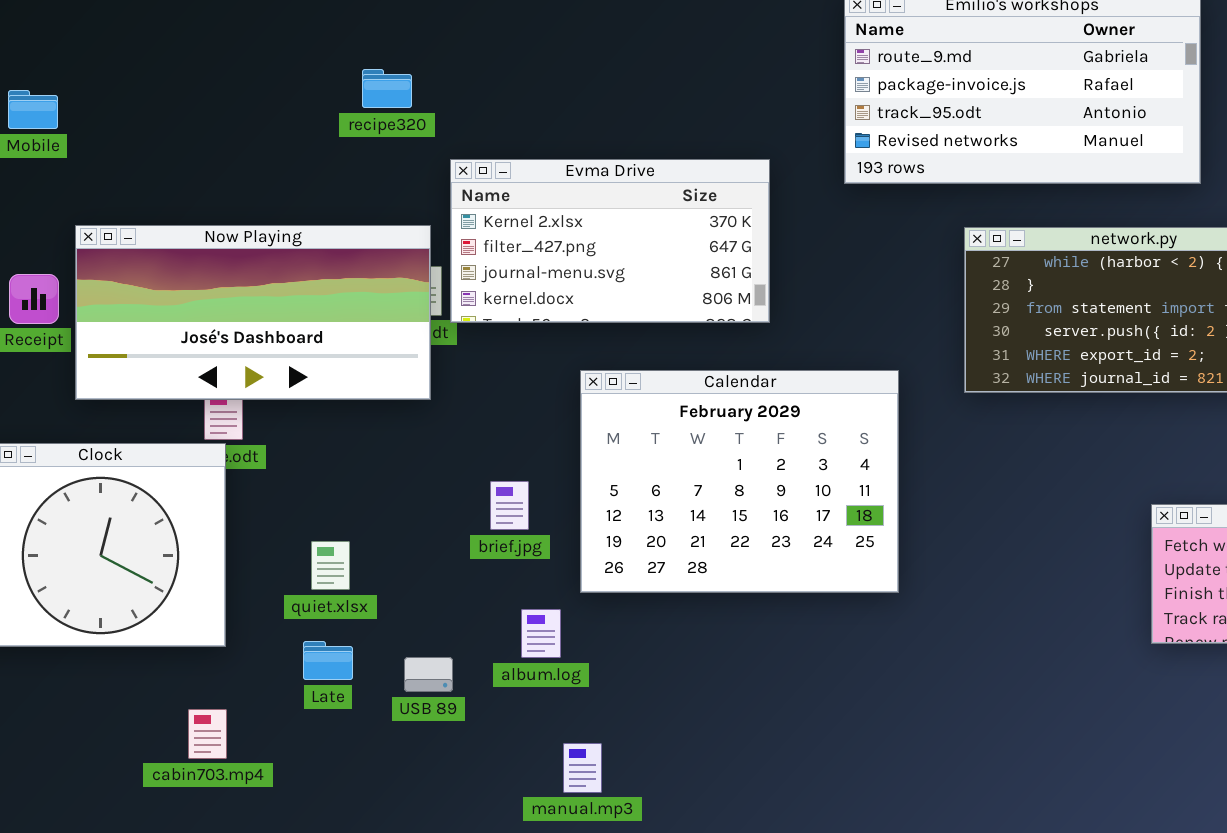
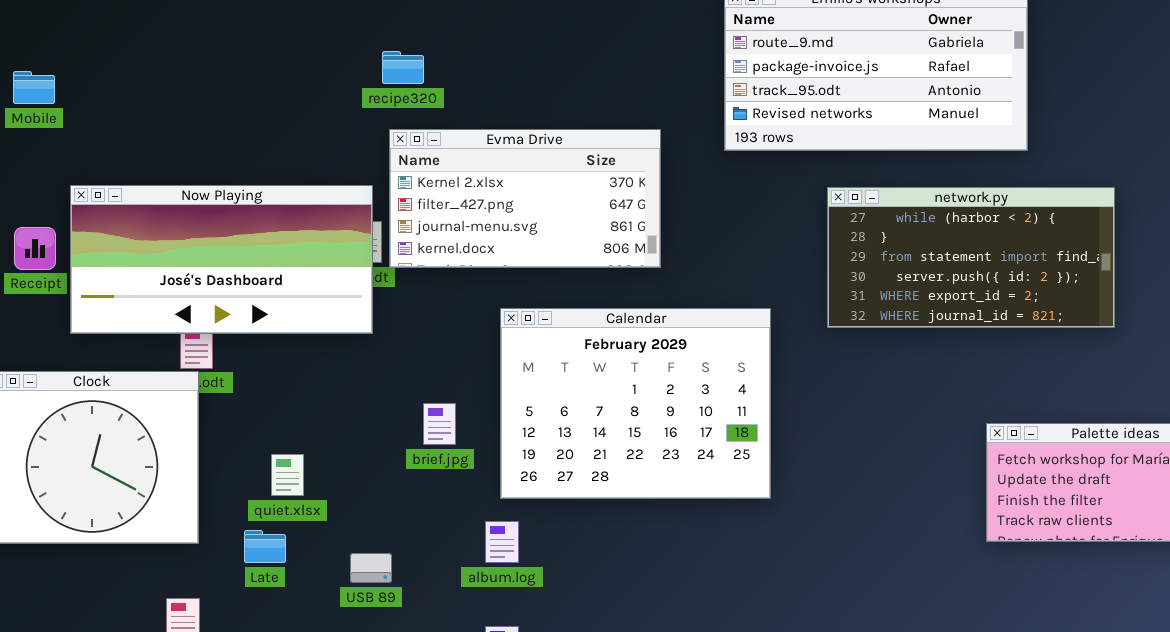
recipe320: [362,69,412,108] -> [382,51,424,84], moved
album.log: [521,609,561,658] -> [485,521,519,563], moved
Late: [303,641,353,680] -> [244,530,286,563], moved

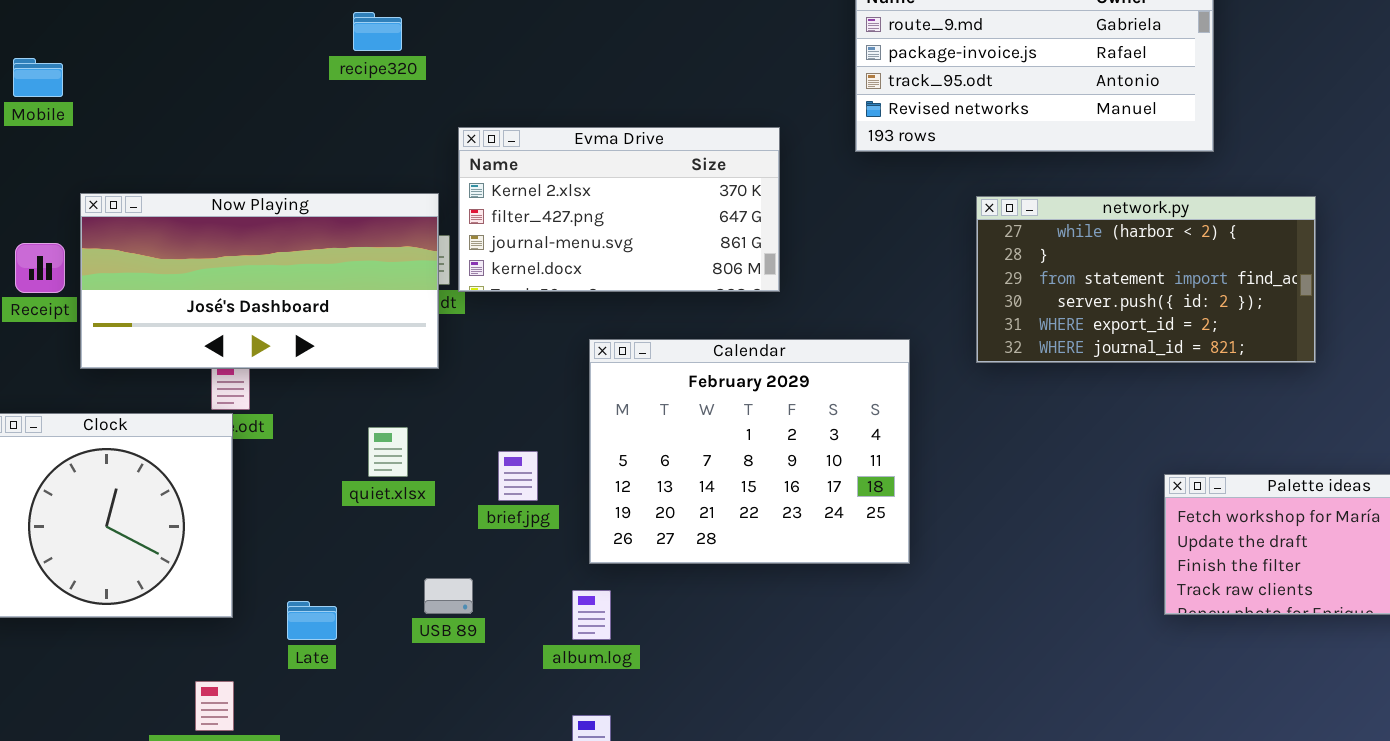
recipe320: [382,51,424,84] -> [353,12,402,51], moved
quiet.xlsx: [271,454,304,496] -> [368,427,408,477], moved
USB 89: [350,553,392,583] -> [424,578,473,614], moved

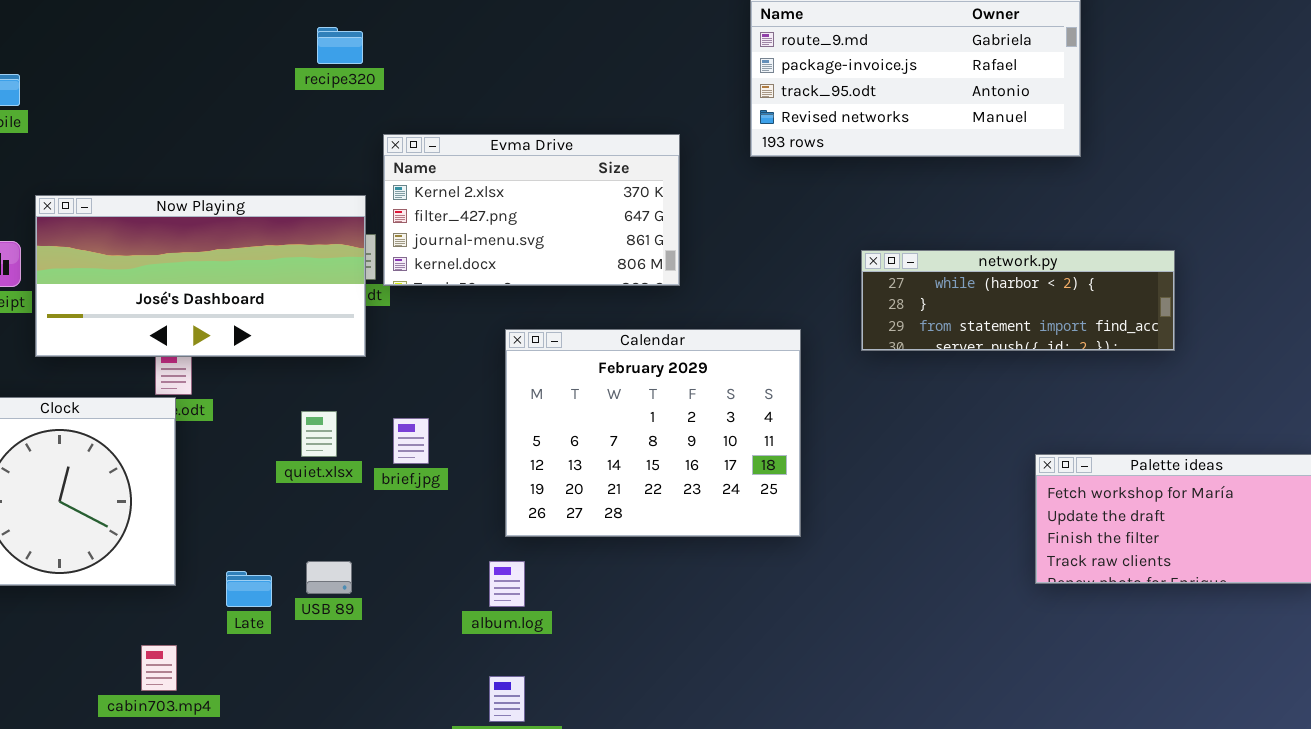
recipe320: [353,12,402,51] -> [317,27,363,64], moved
network.py: [976,196,1316,363] -> [861,250,1175,351], resized
brief.jpg: [498,451,538,501] -> [393,418,429,464], moved
USB 89: [424,578,473,614] -> [306,561,352,594], moved

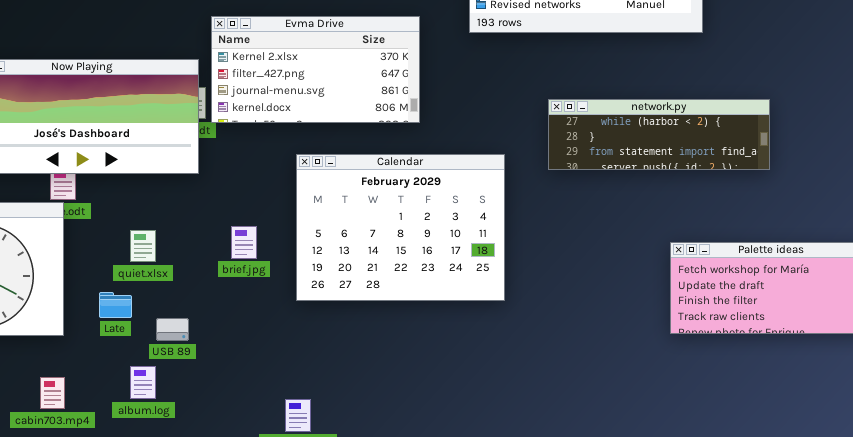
quiet.xlsx: [301,411,337,457] -> [130,230,156,262], moved
brief.jpg: [393,418,429,464] -> [231,226,257,259], moved
album.log: [489,561,525,607] -> [130,366,156,399], moved
Late: [226,571,272,607] -> [99,292,132,318], moved

